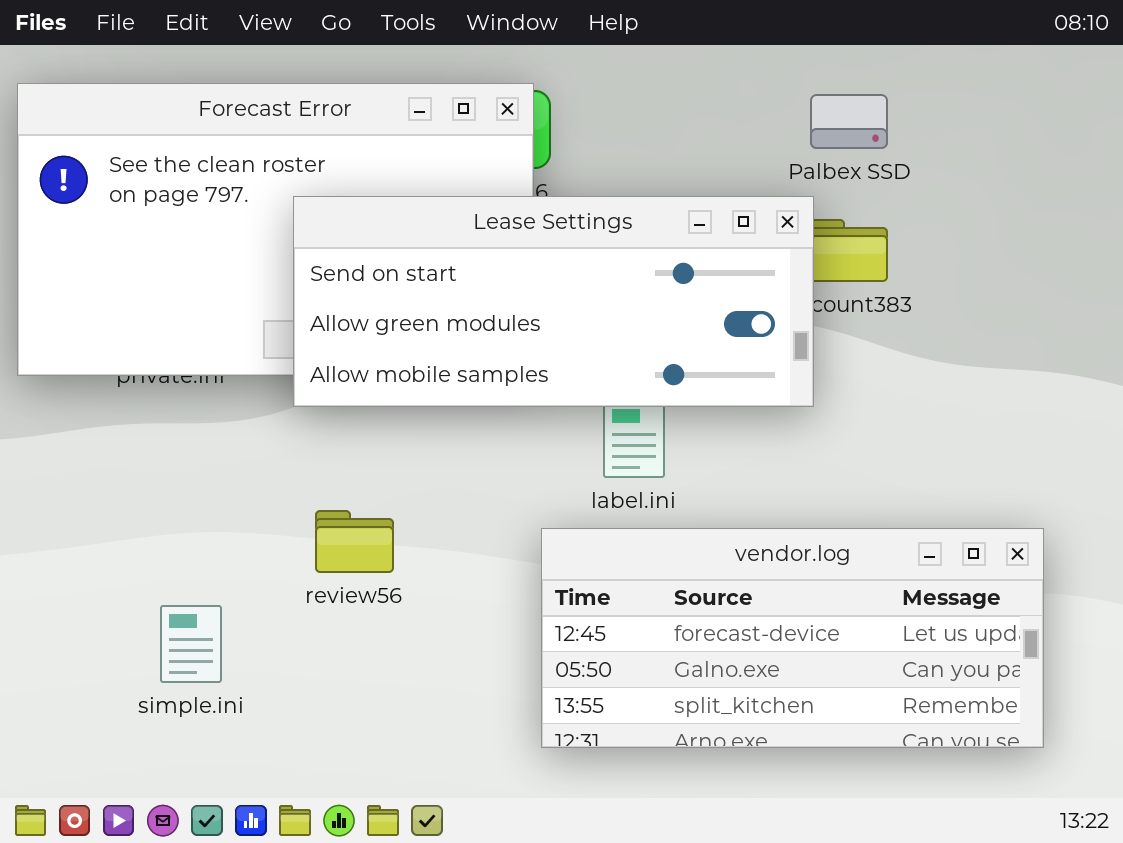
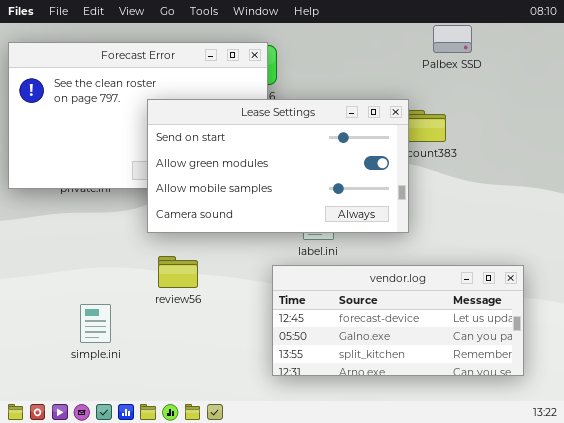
Palbex SSD: [810,94,888,149] -> [433,25,472,53], moved
Lease Settings: [293,196,814,407] -> [147,99,409,233], resized

